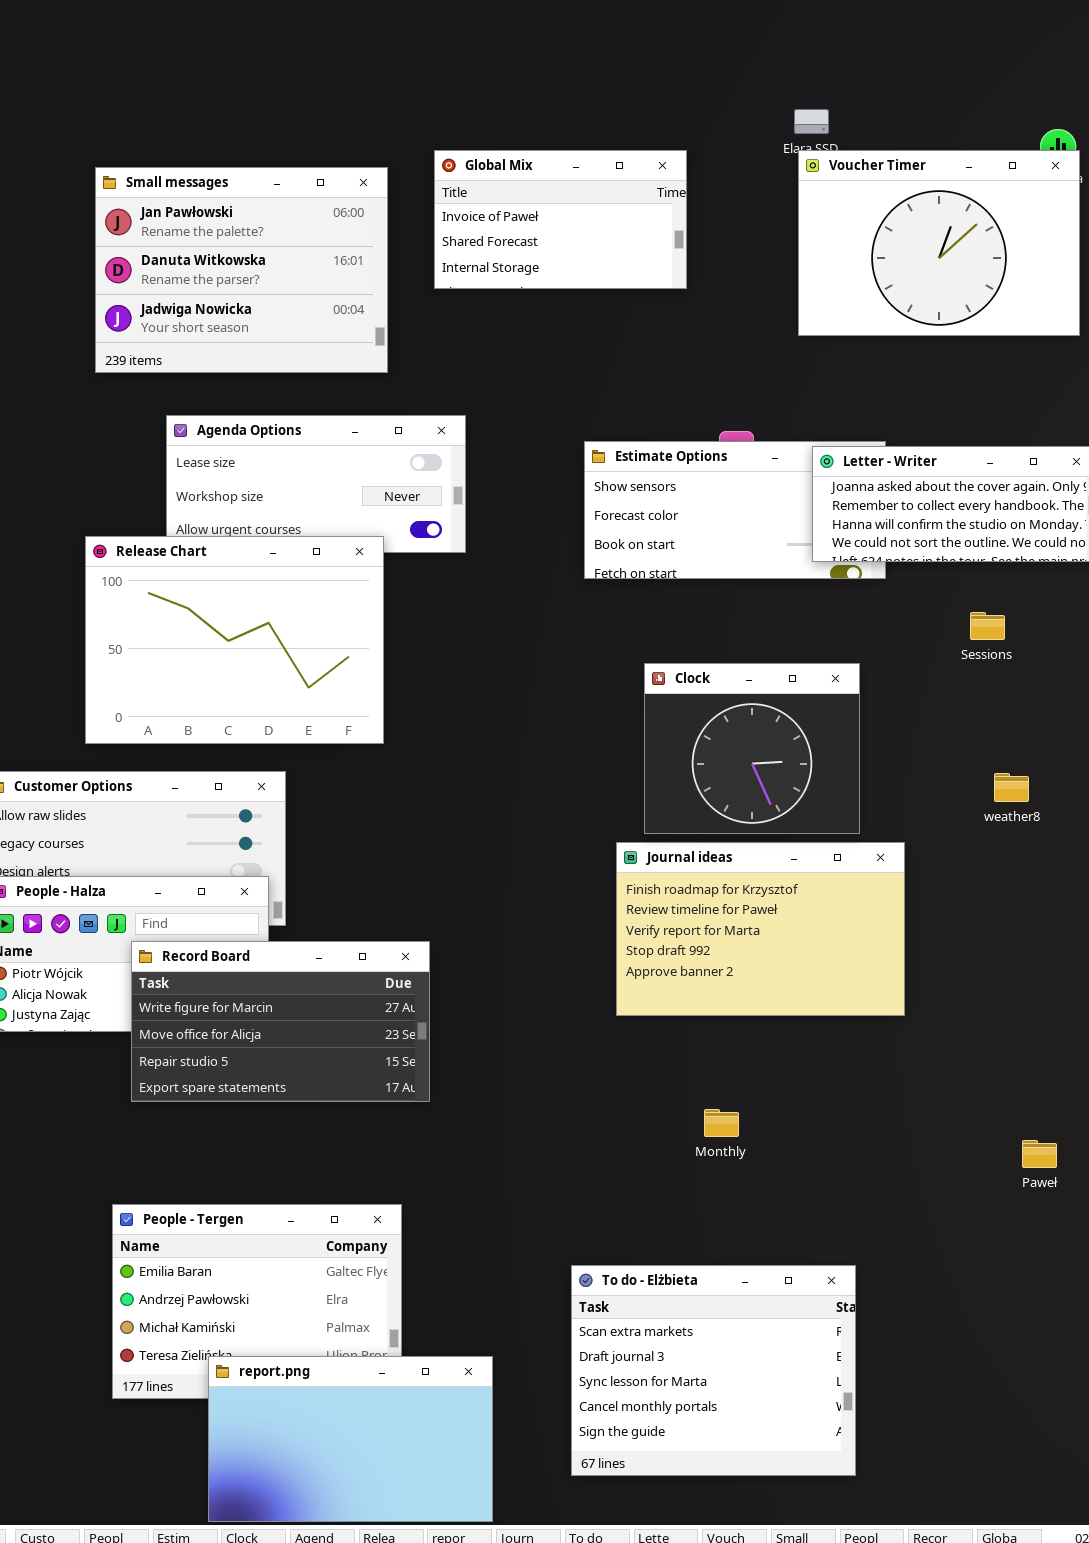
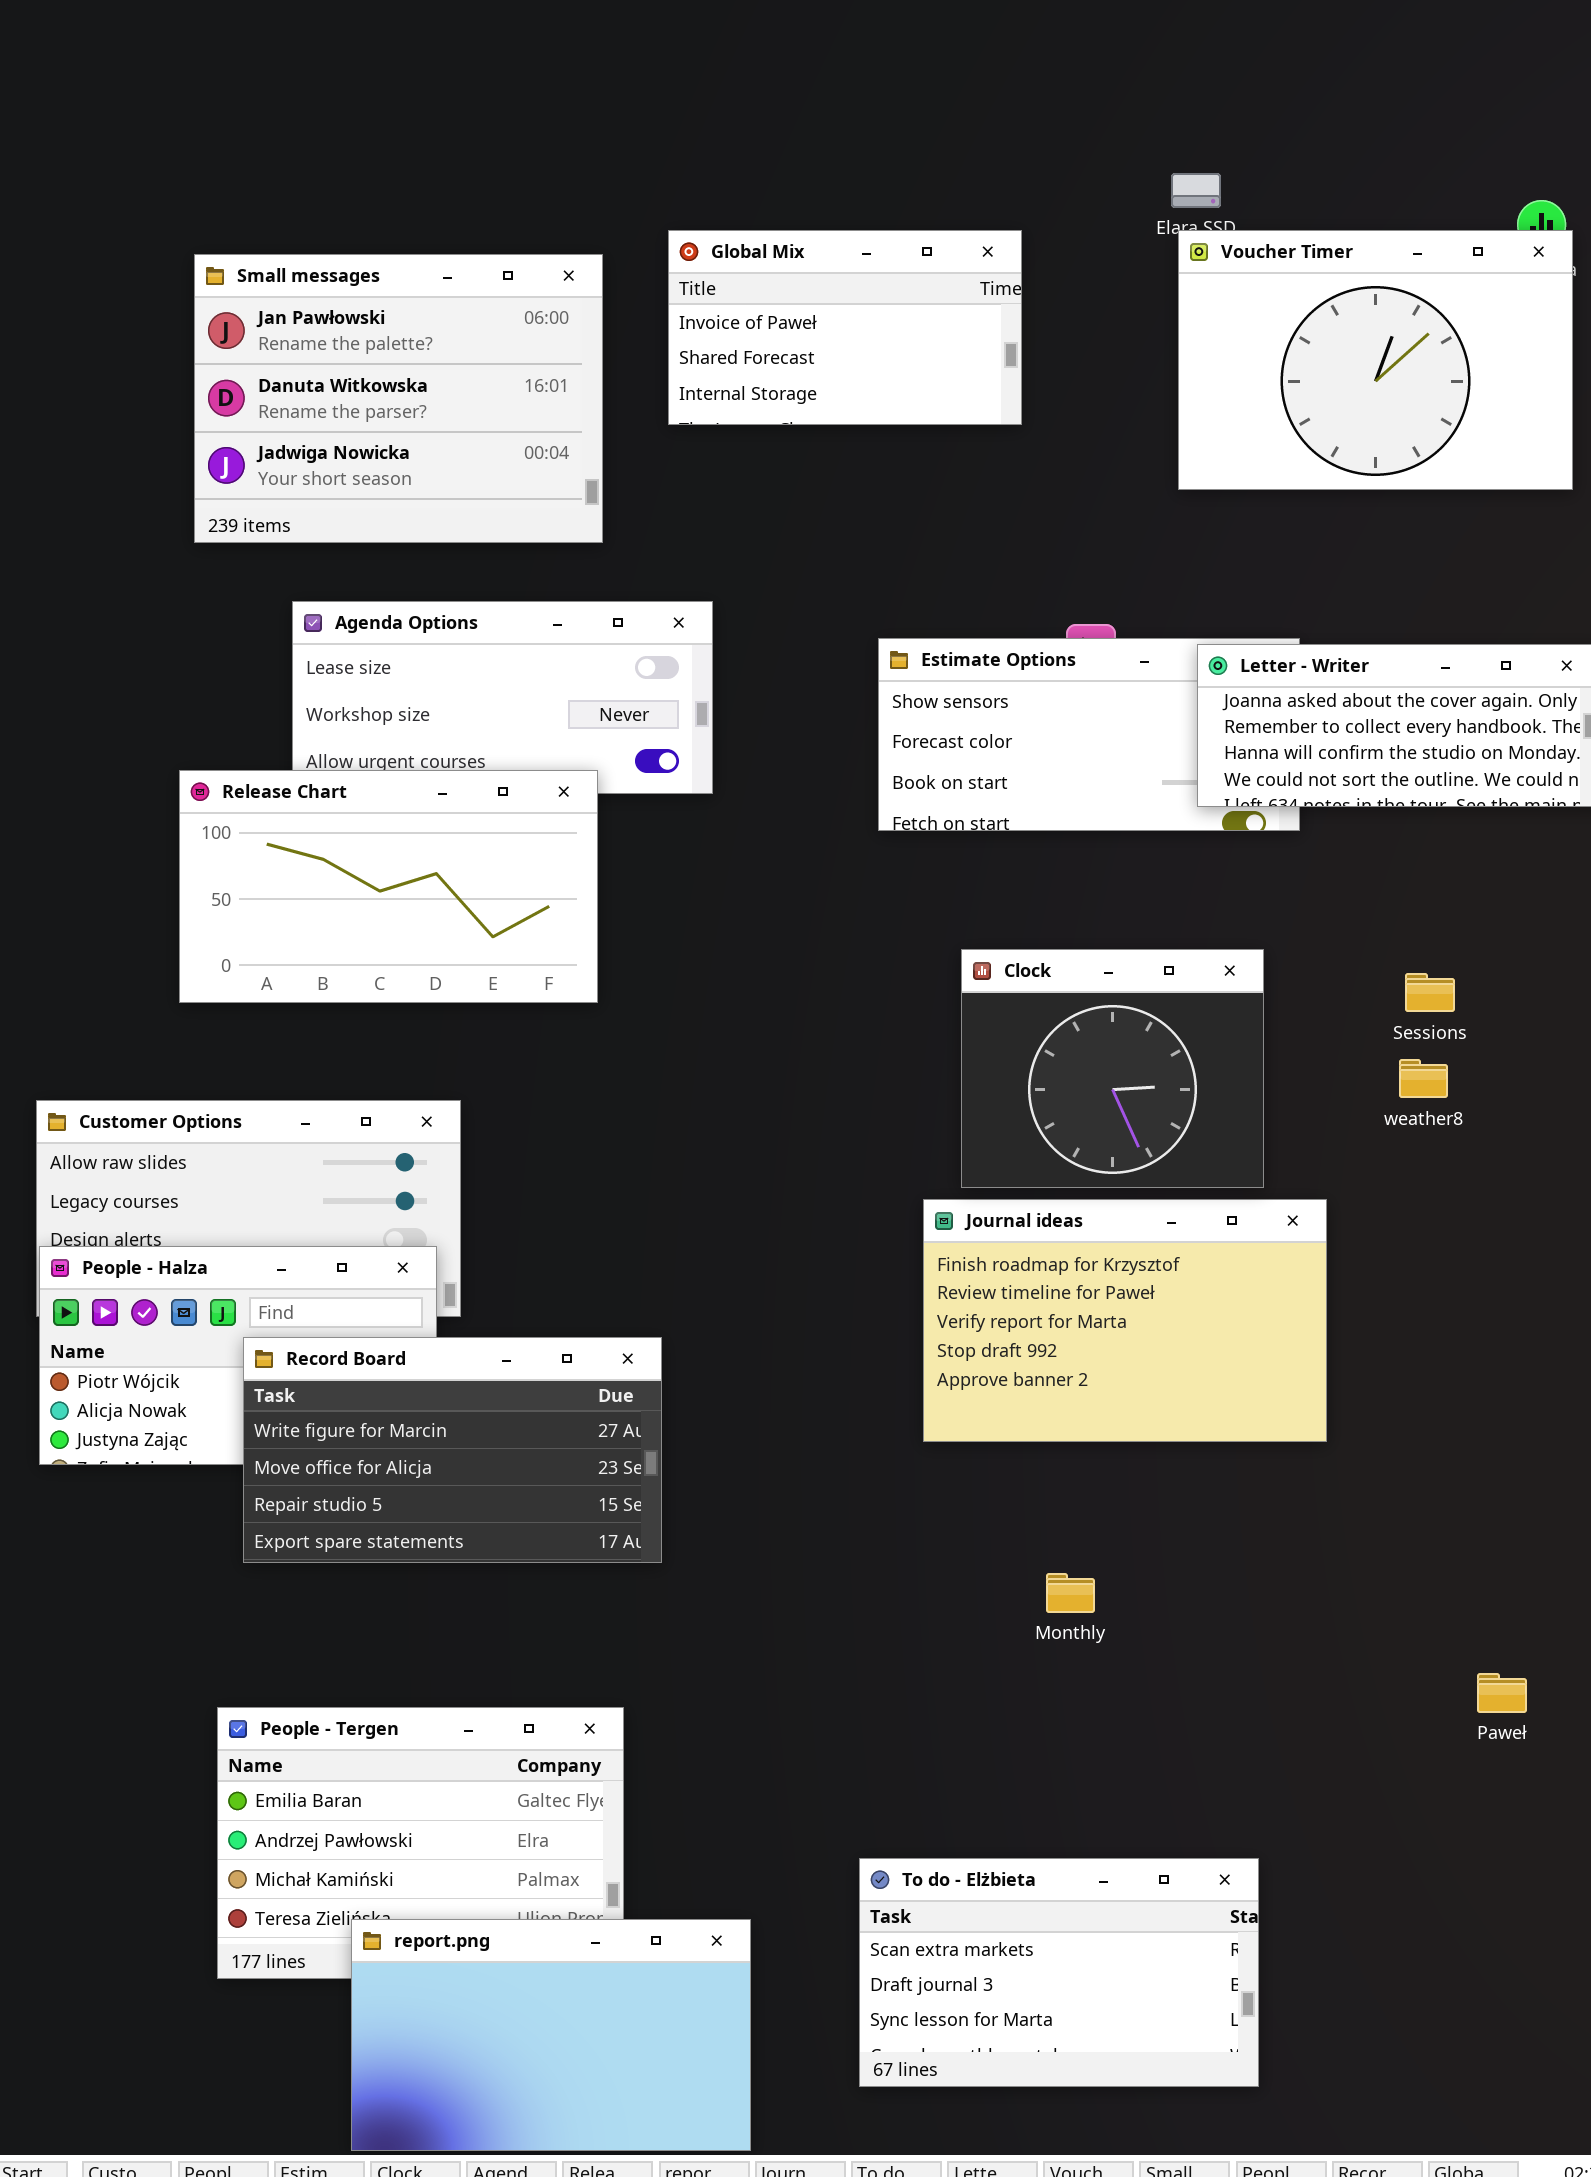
Release Chart: [85,536,384,744] -> [179,770,598,1003], resized
Sessions: [970,612,1005,640] -> [1405,973,1455,1012], moved
weather8: [994,773,1029,802] -> [1399,1059,1448,1098], moved
Paweł: [1022,1140,1057,1168] -> [1477,1673,1527,1713], moved
To do - Elżbieta: [571,1265,856,1476] -> [859,1858,1259,2087], resized

